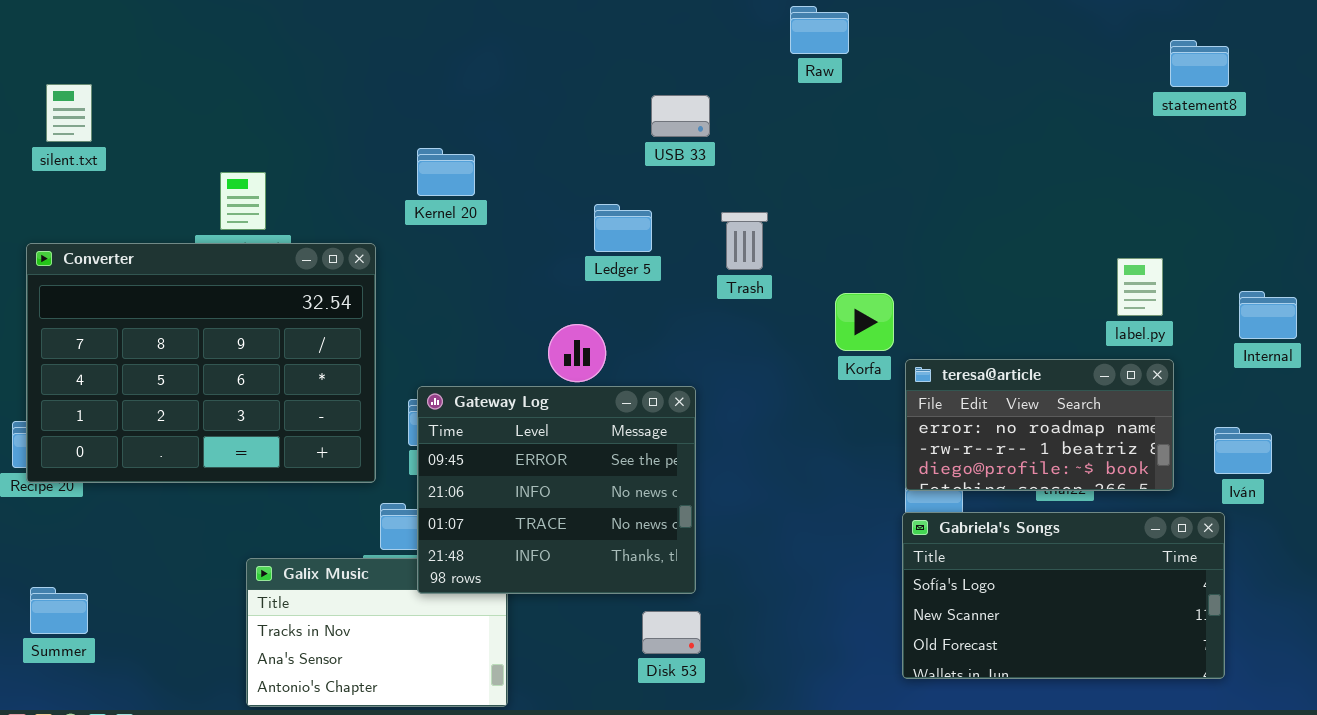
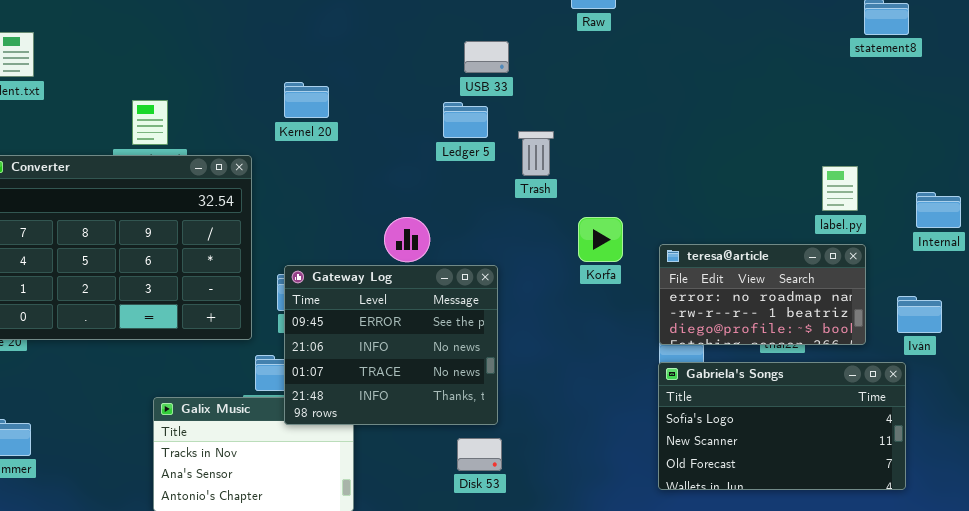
Ledger 5: [594,204,652,252] -> [443,102,488,138], moved
Korfa: [835,293,894,351] -> [578,217,623,262], moved

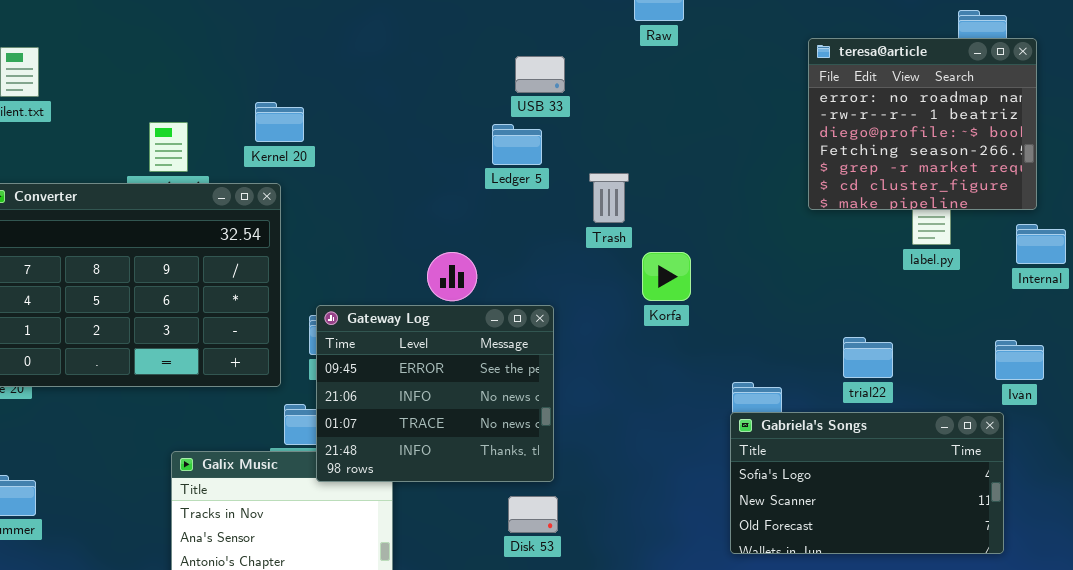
Kernel 20: [284,82,329,118] -> [255,102,304,142], moved
Trash: [518,131,554,176] -> [589,173,629,223], moved
teresa@article: [659,244,866,345] -> [808,38,1037,210], moved, resized

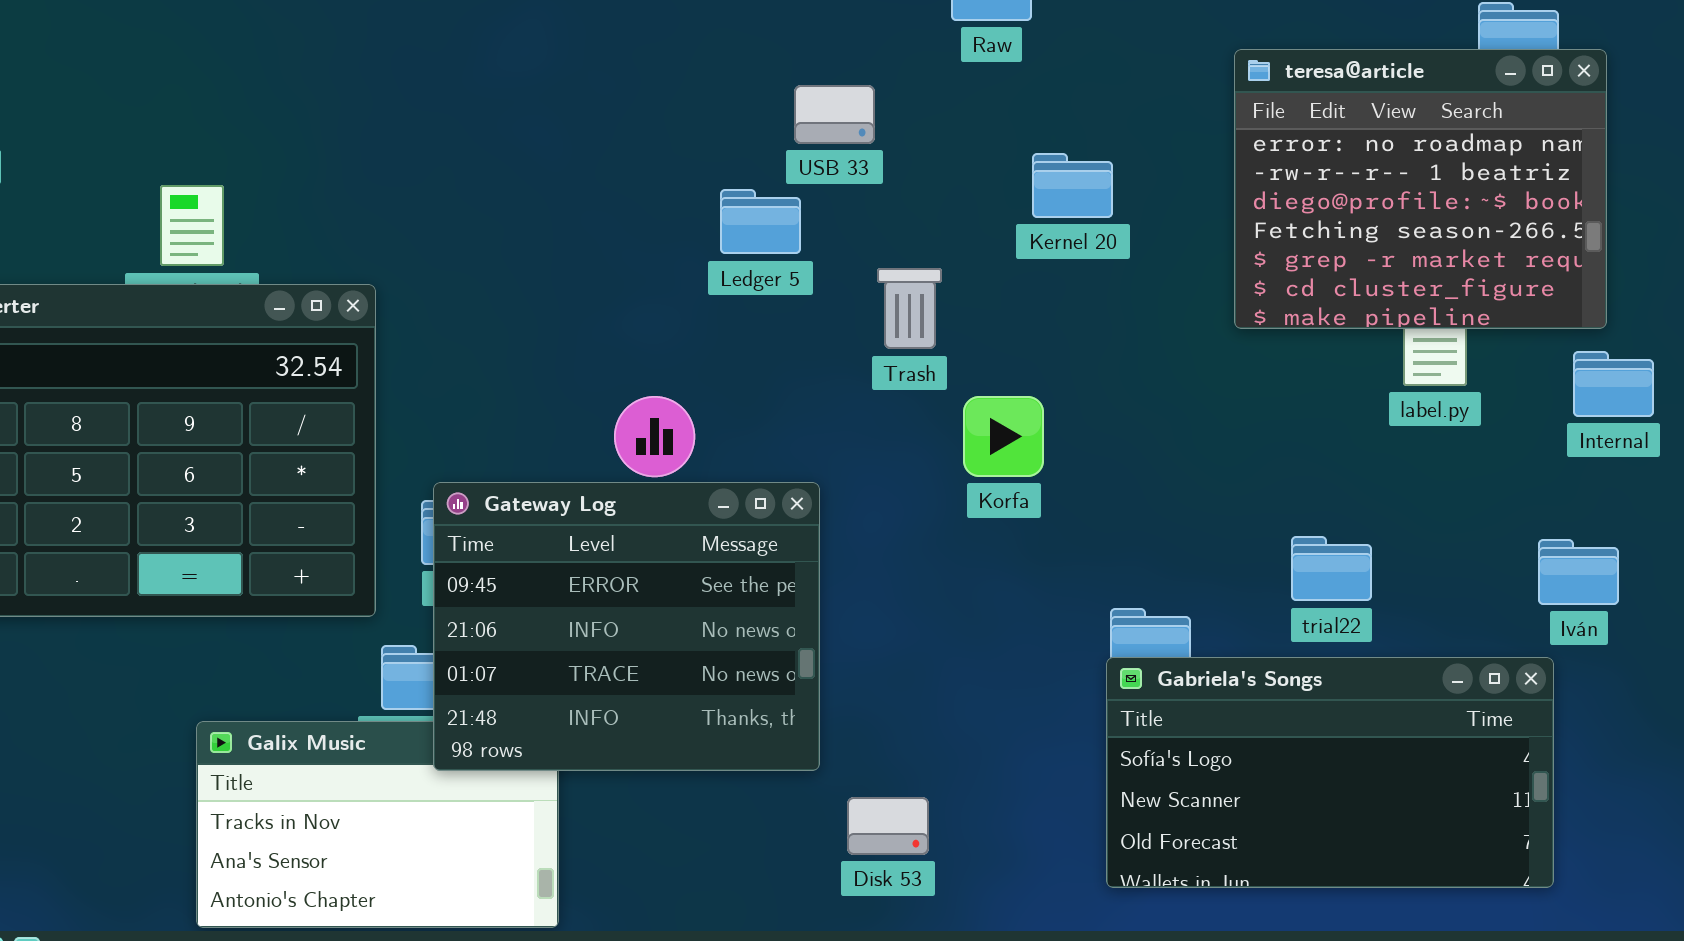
USB 33: [515,56,565,93] -> [794,85,875,144], moved
Kernel 20: [255,102,304,142] -> [1032,153,1113,218], moved
Disk 53: [508,496,558,533] -> [847,797,929,855], moved

